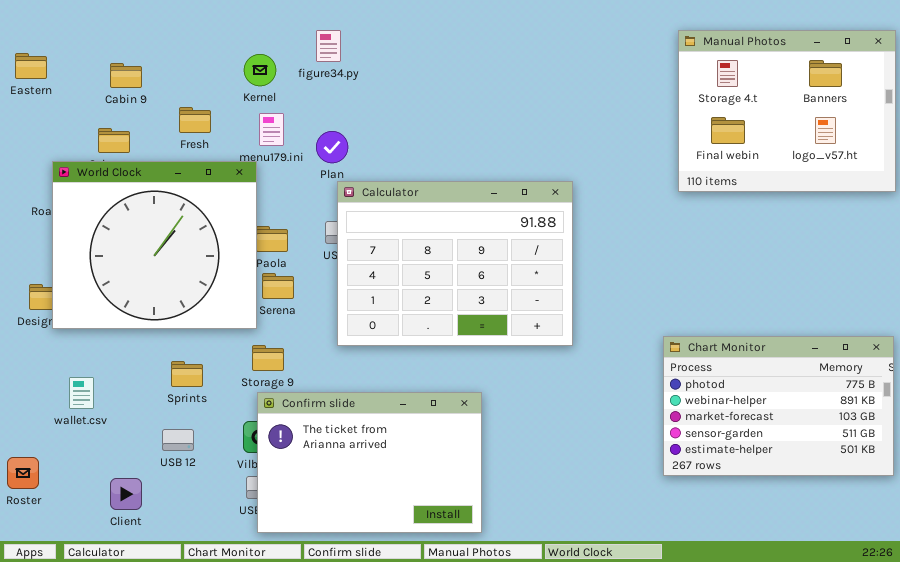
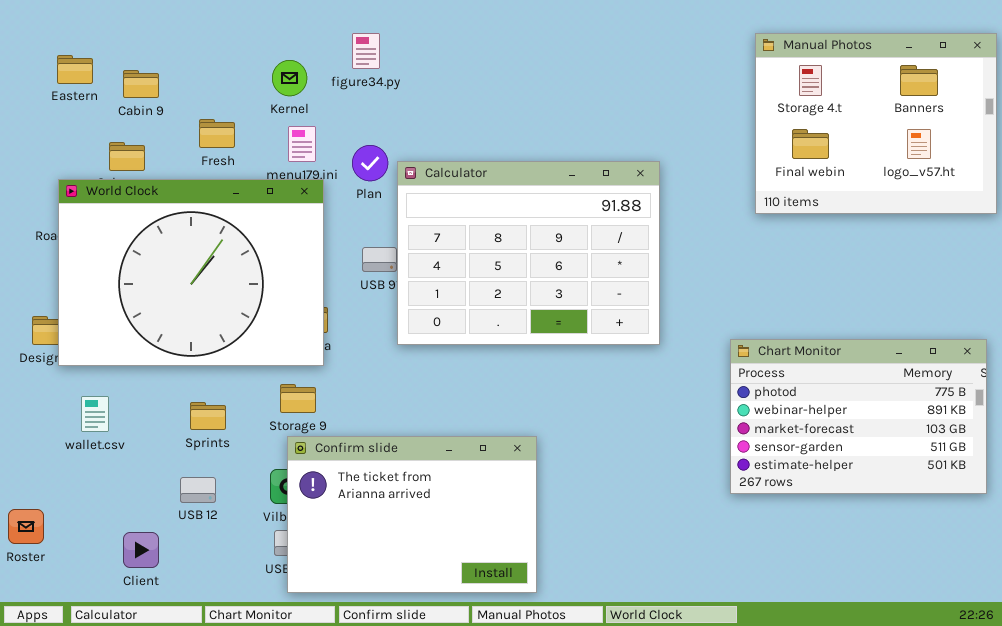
Eastern: [15,53,47,79] -> [57,55,93,84], moved
World Clock: [52,161,257,329] -> [58,179,324,366], resized
Calculator: [337,181,573,346] -> [397,161,660,345], moved
Chart Monitor: [663,336,894,476] -> [730,339,987,494], moved
wallet.csv: [69,377,94,409] -> [81,396,109,432], moved

